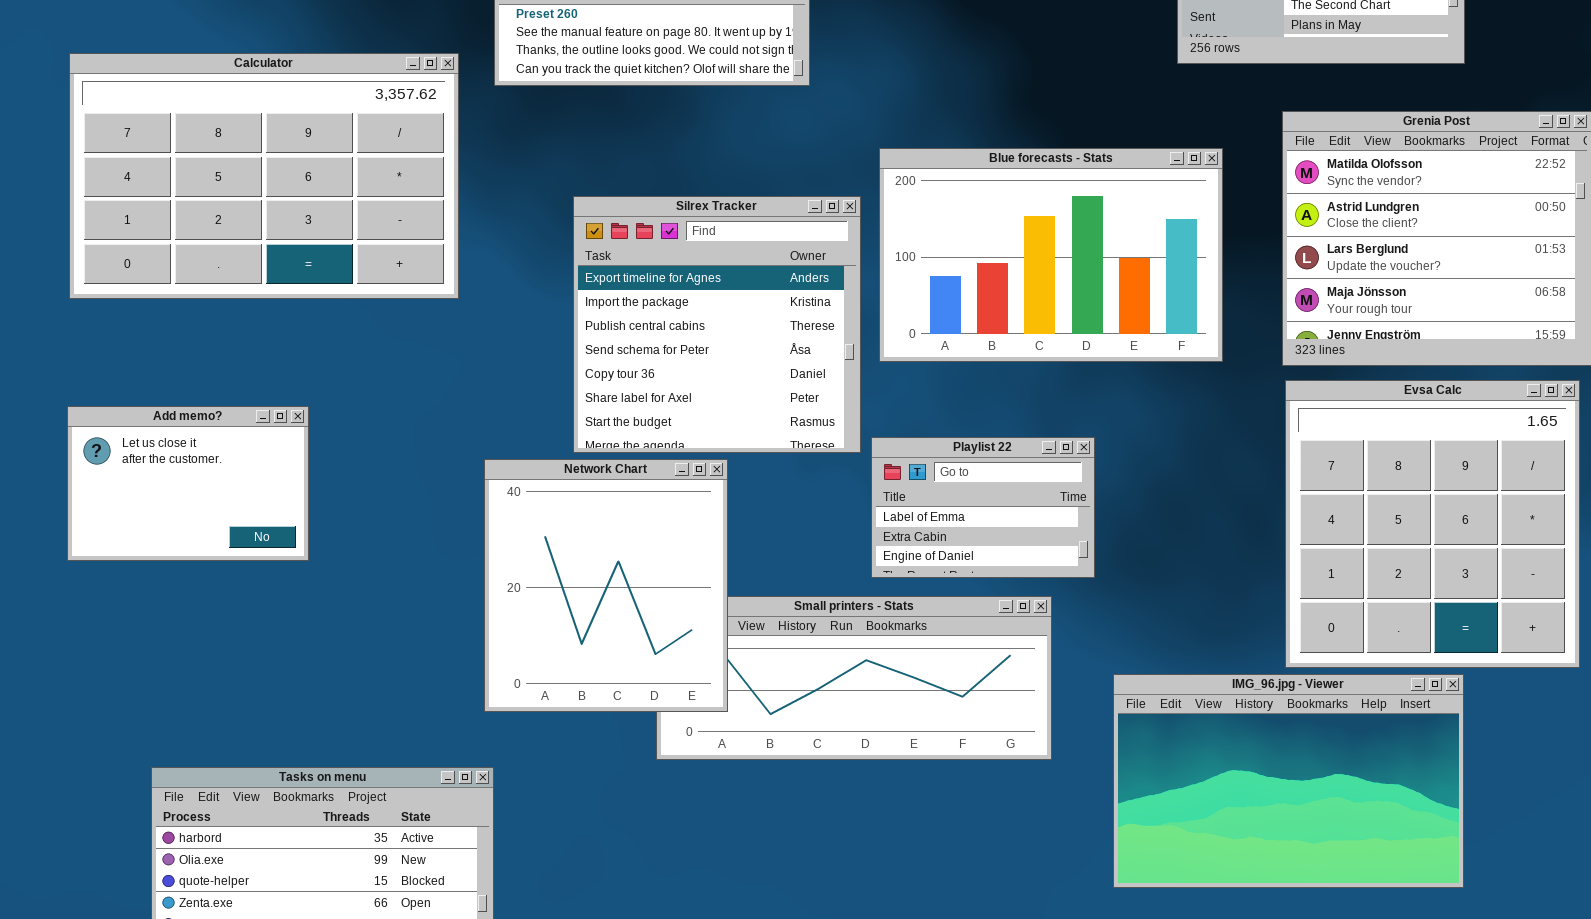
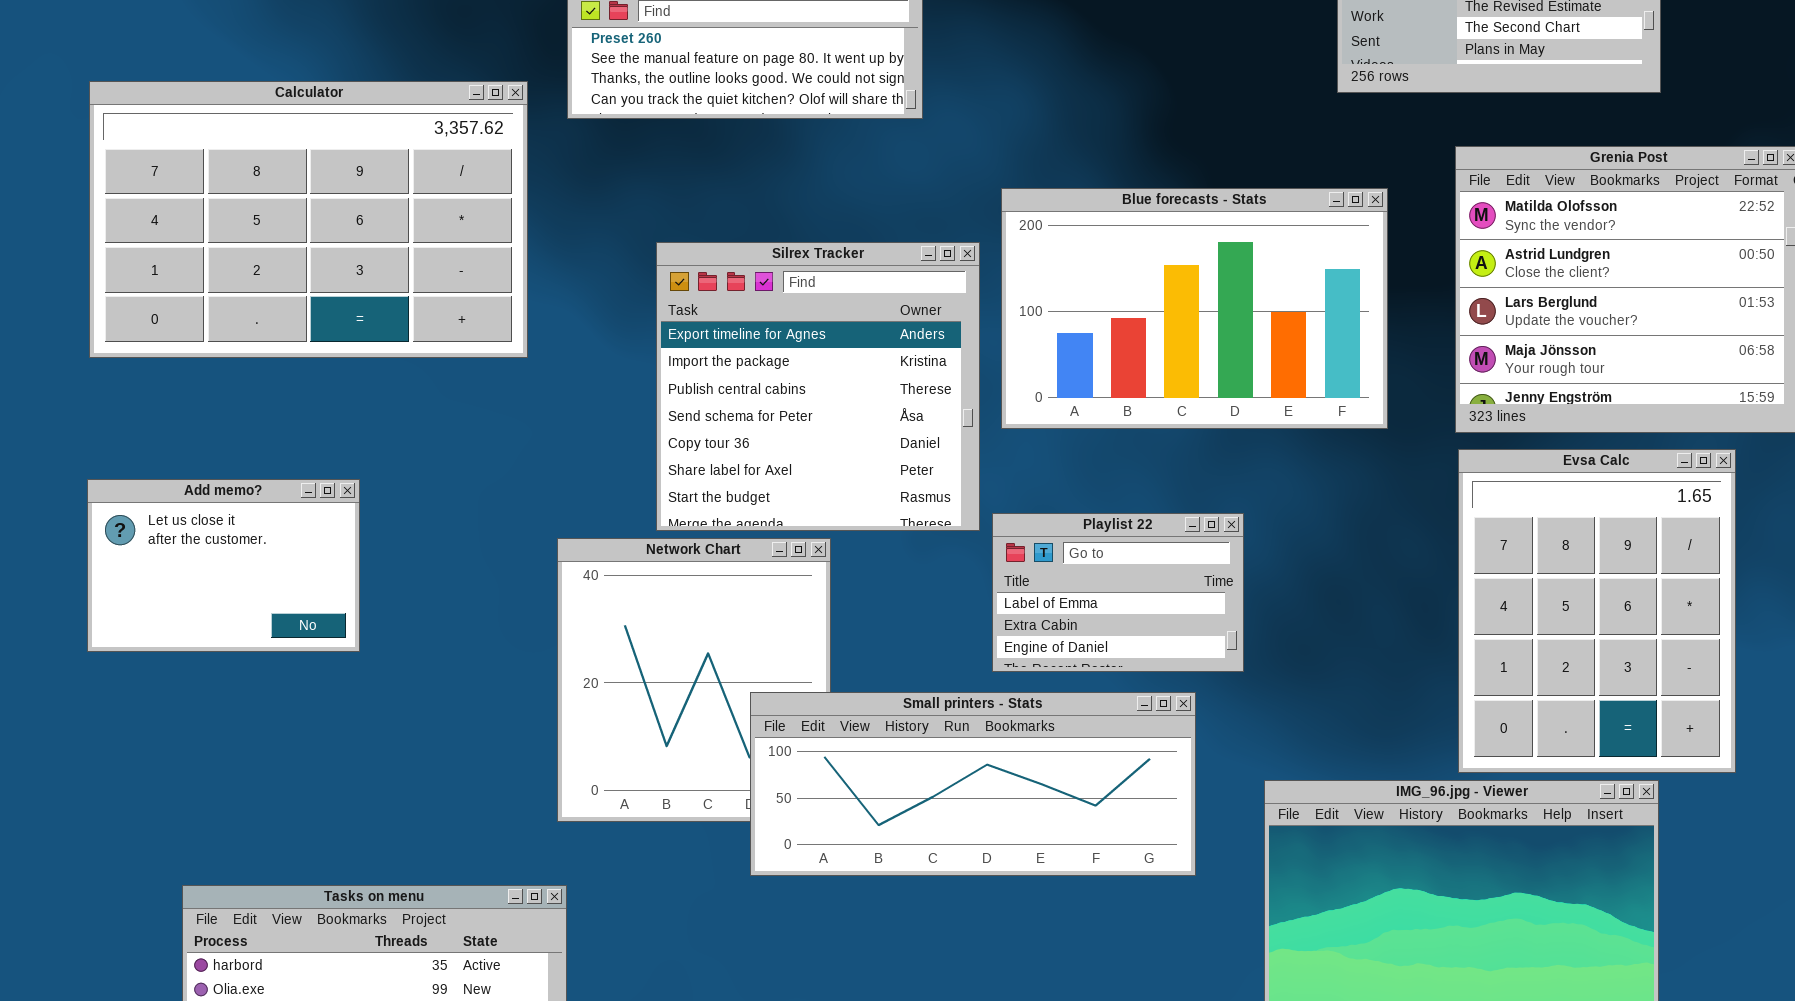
Evsa Calc: [1285,380,1580,668] -> [1458,449,1736,773], resized
Small printers - Stats: [656,596,1052,760] -> [750,692,1196,876], raised

